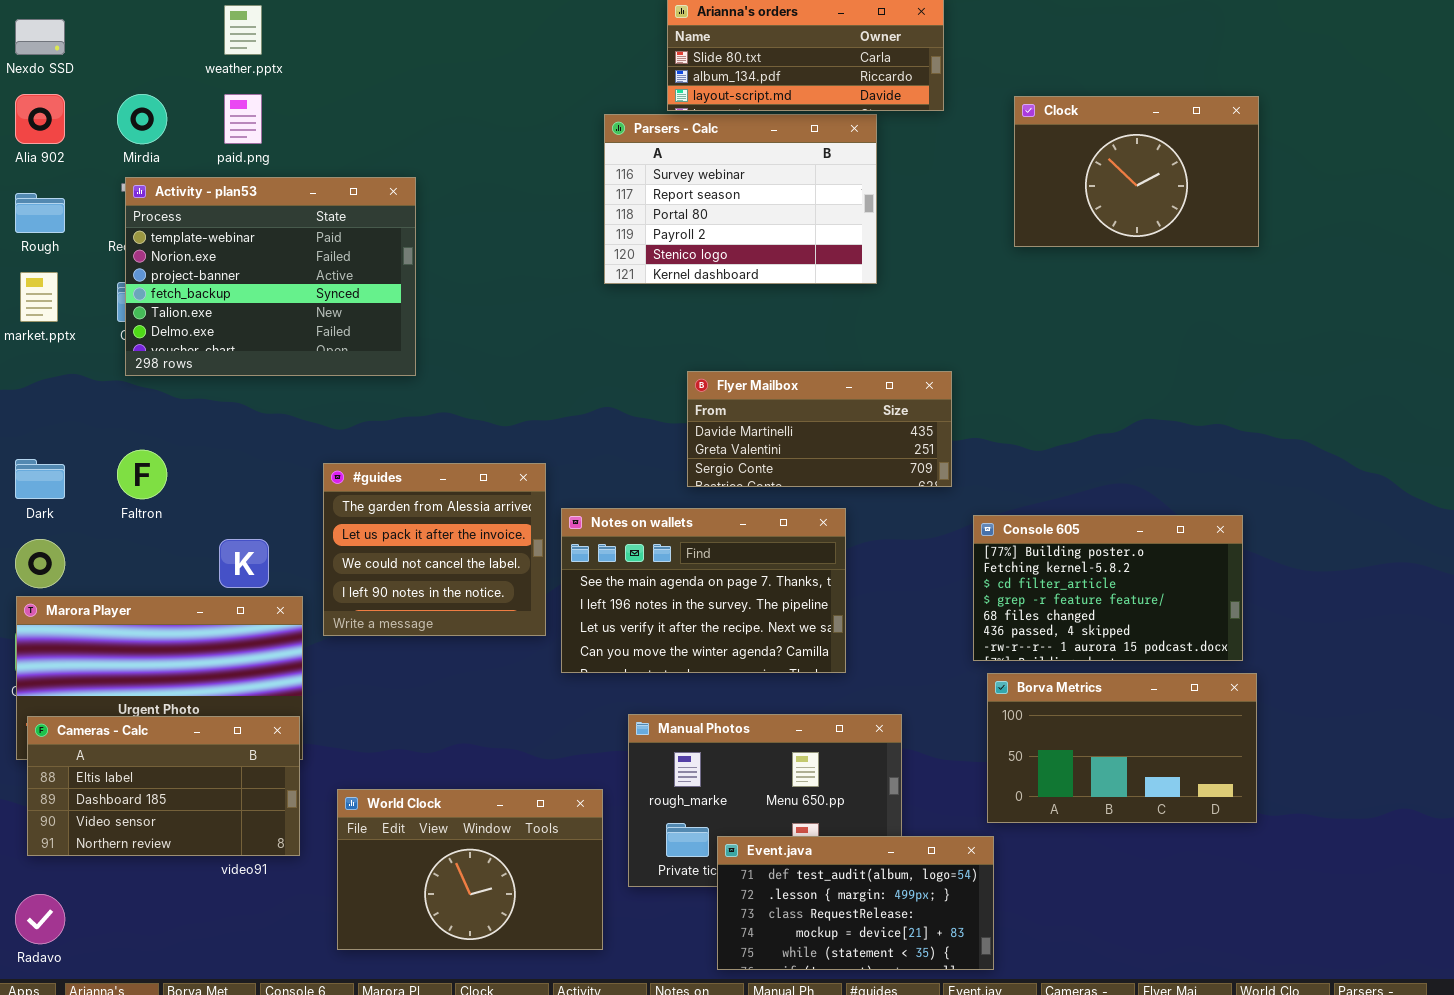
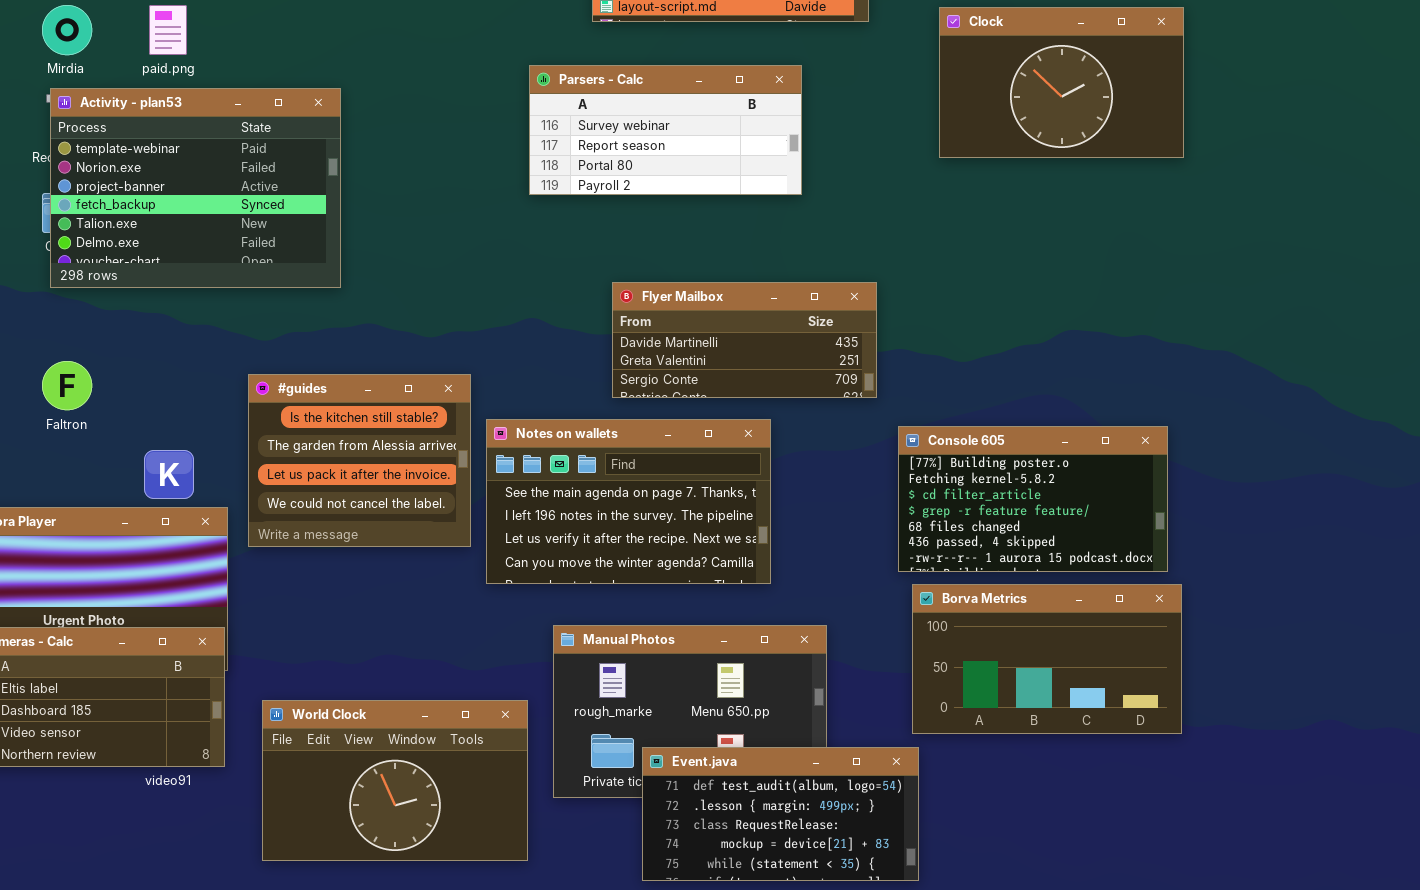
Parsers - Calc: [604,114,877,284] -> [529,65,802,195], resized
#guides: [323,463,546,636] -> [248,374,471,547], scrolled up 1 row

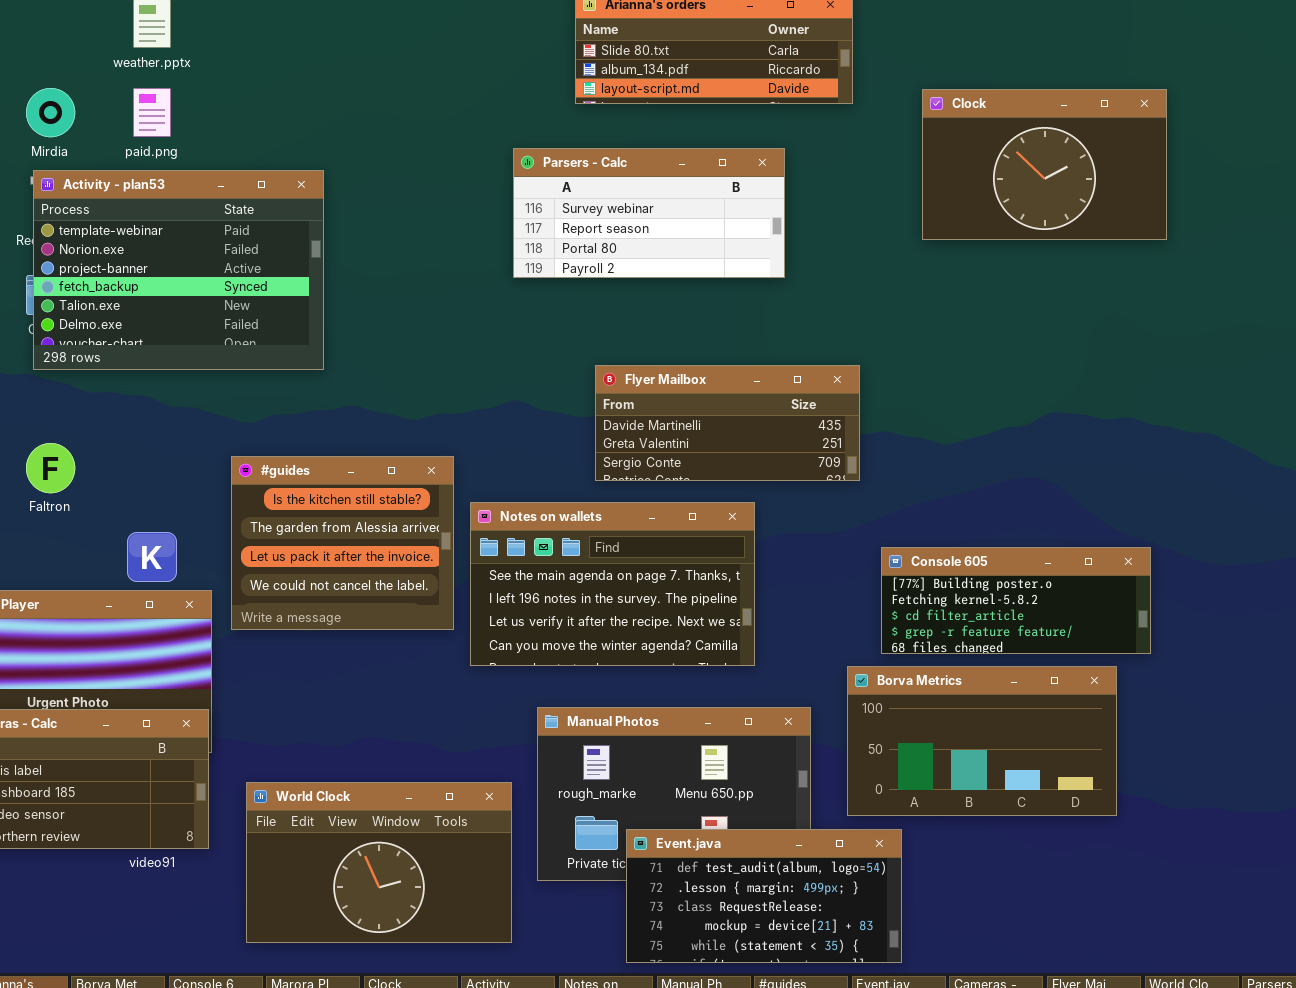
Console 605: [898,426,1168,572] -> [881,547,1151,654], resized
Borva Metrics: [912,584,1182,734] -> [847,666,1117,816], moved

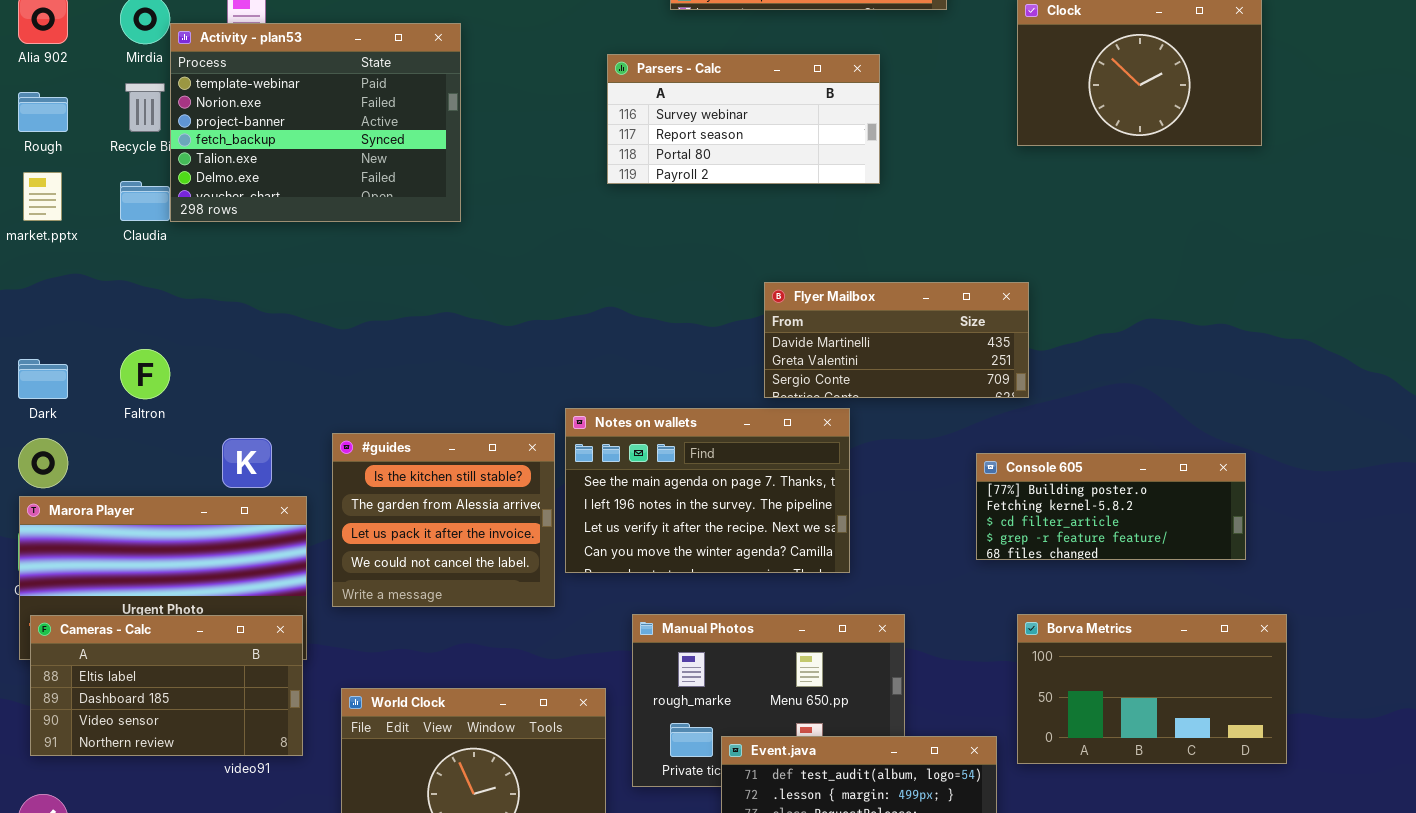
Activity - plan53: [33,170,324,370] -> [170,23,461,222], moved
Flyer Mailbox: [595,365,860,481] -> [764,282,1029,398], moved
#guides: [231,456,454,630] -> [332,433,555,607], moved
Borva Metrics: [847,666,1117,816] -> [1017,614,1287,764], moved

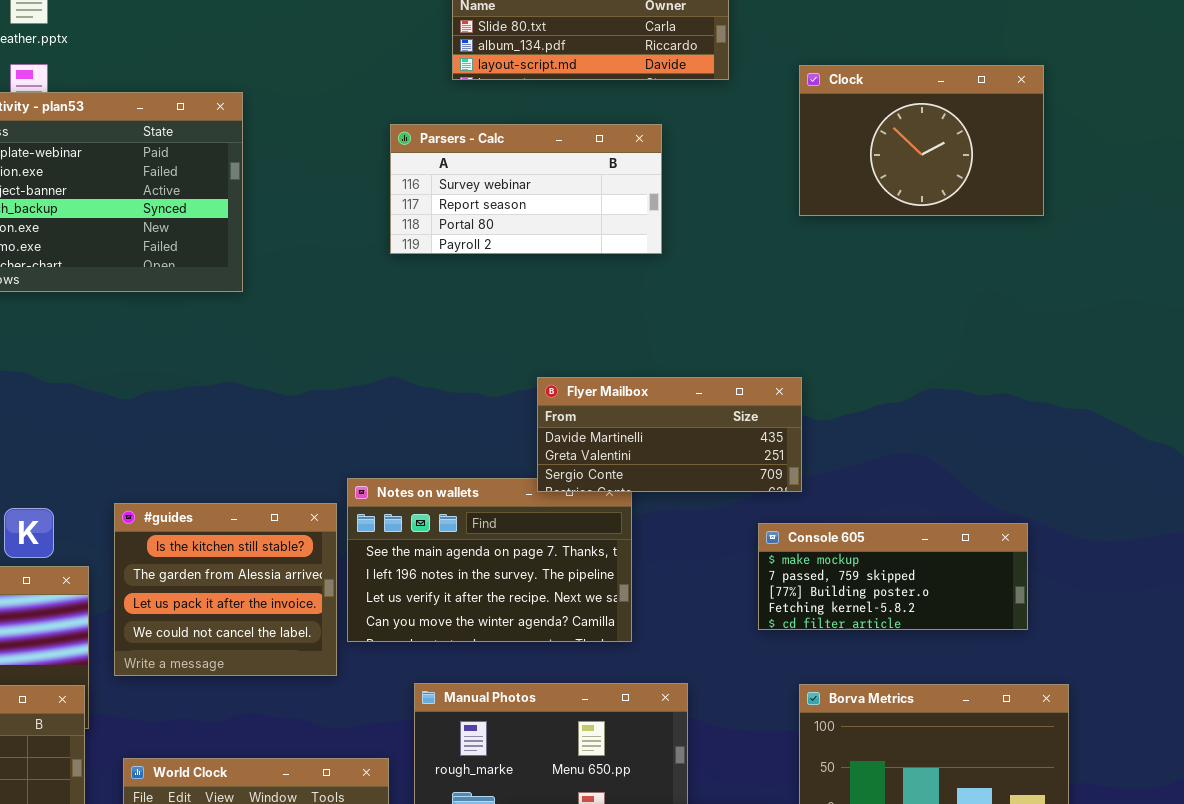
Flyer Mailbox: [764,282,1029,398] -> [537,377,802,492], moved
Console 605: [976,453,1246,560] -> [758,523,1028,630], scrolled up 2 rows

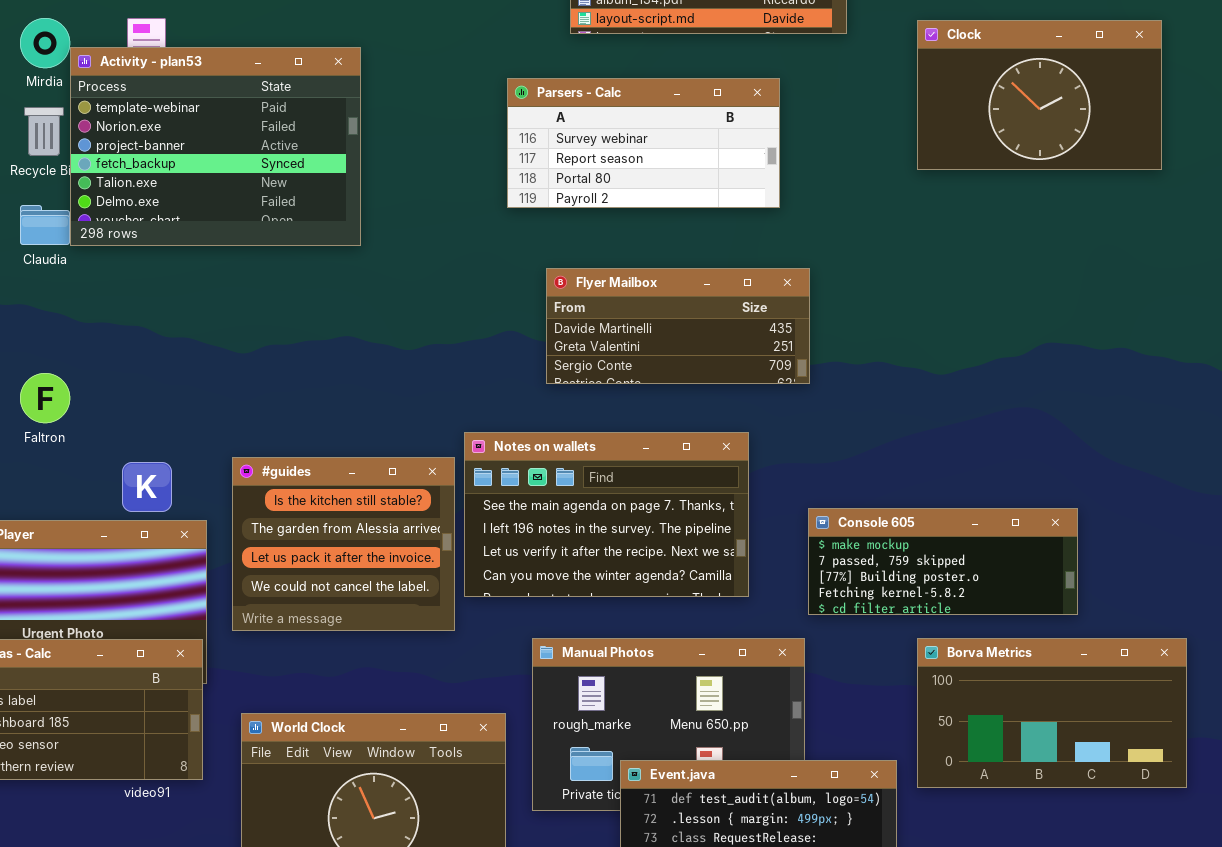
Flyer Mailbox: [537,377,802,492] -> [546,268,810,384], moved
Console 605: [758,523,1028,630] -> [808,508,1078,615], moved

